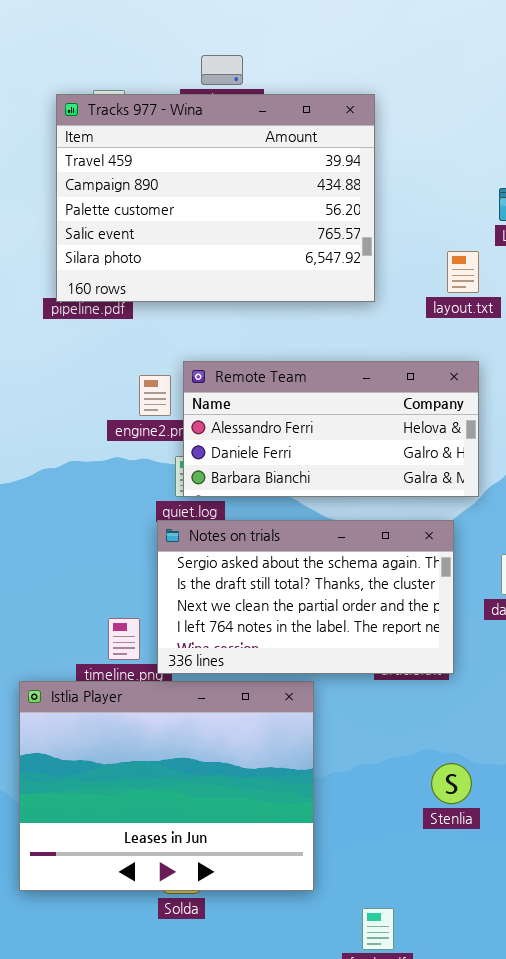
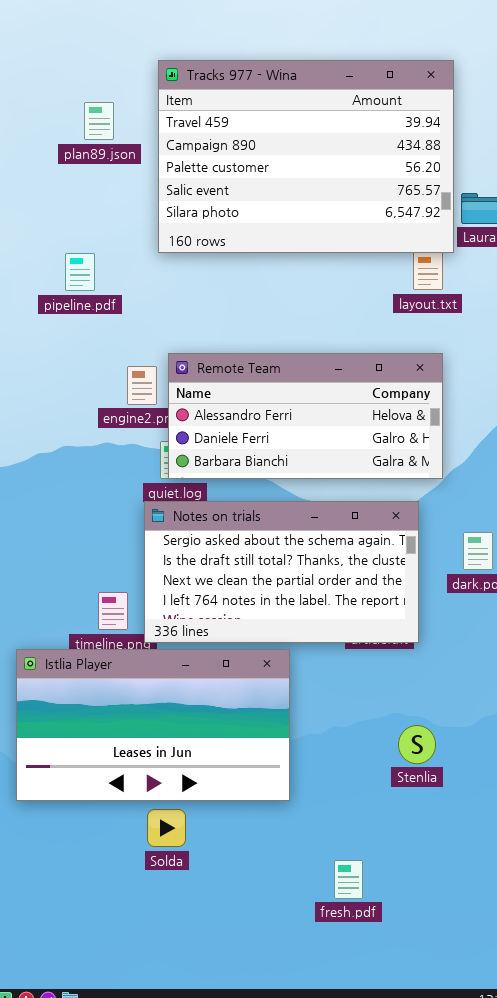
Tracks 977 - Wina: [56,94,375,302] -> [158,60,454,253], moved
Istlia Player: [19,681,314,891] -> [16,649,290,801], resized

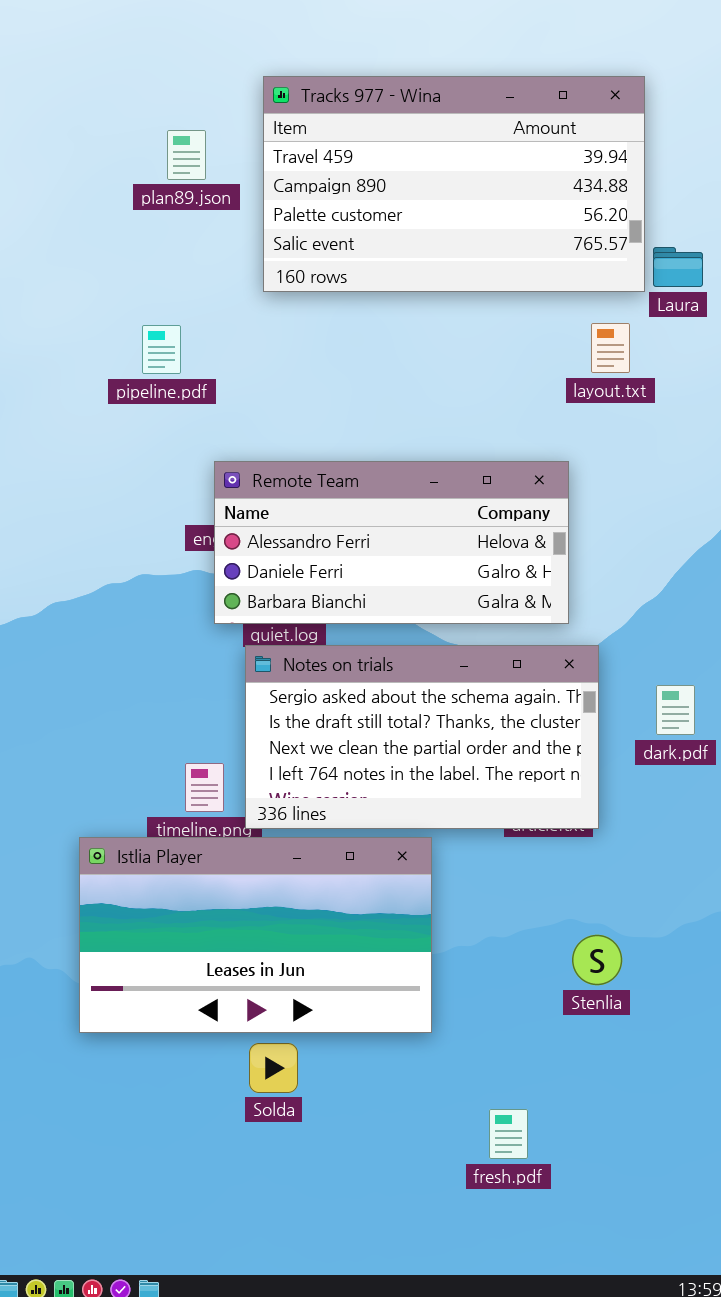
Tracks 977 - Wina: [158,60,454,253] -> [263,76,645,292], resized
Remote Team: [168,353,443,479] -> [214,461,569,624], moved

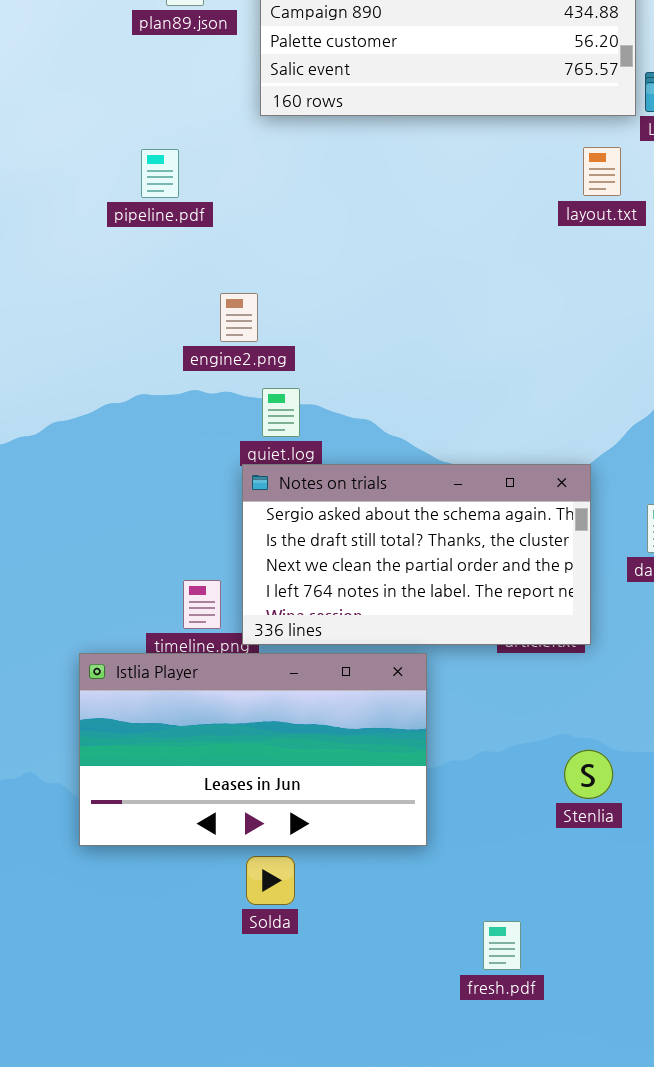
Remote Team: [214,461,569,624] -> none, closed

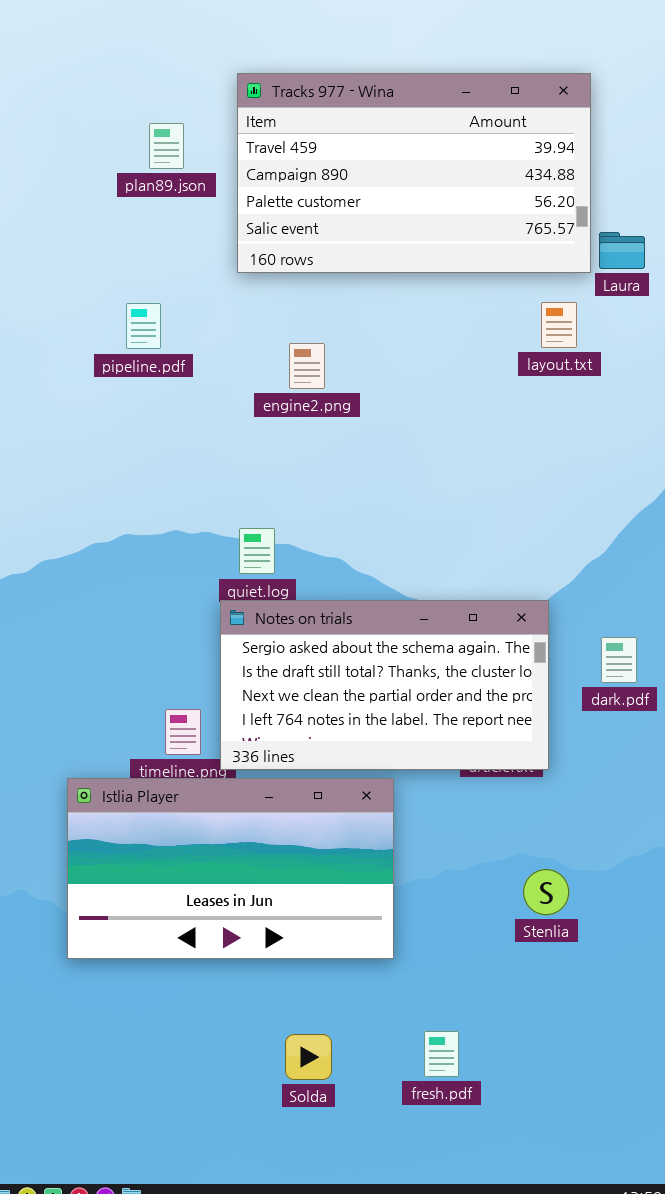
engine2.png: [220,293,258,342] -> [289,343,325,389], moved
Solda: [246,856,295,905] -> [285,1034,332,1080], moved
fresh.pdf: [483,921,521,970] -> [424,1031,459,1077], moved

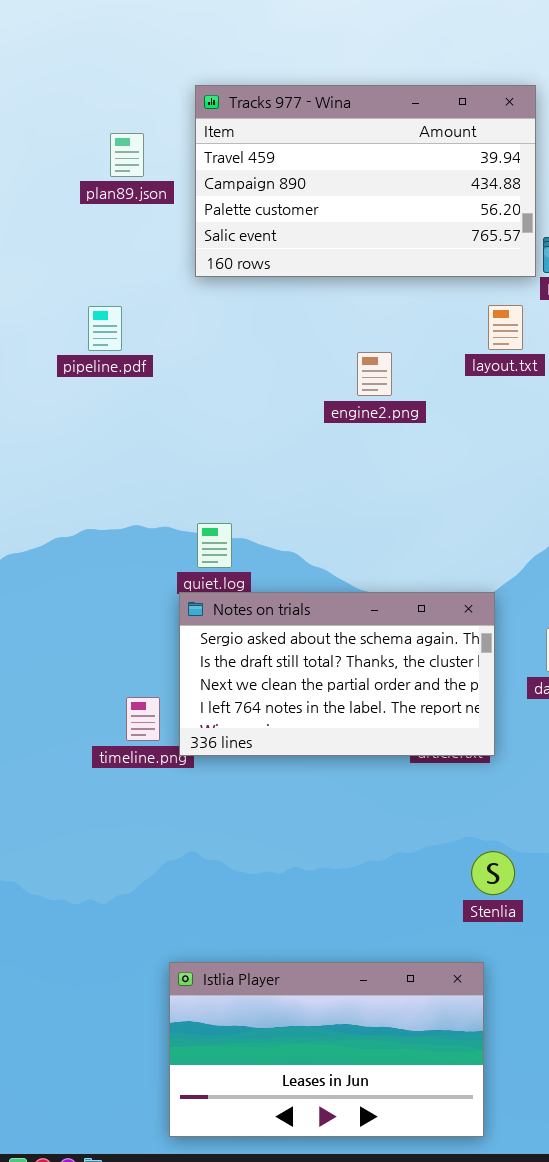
engine2.png: [289,343,325,389] -> [357,352,392,396], moved
Istlia Player: [67,778,394,959] -> [169,962,484,1137], moved

